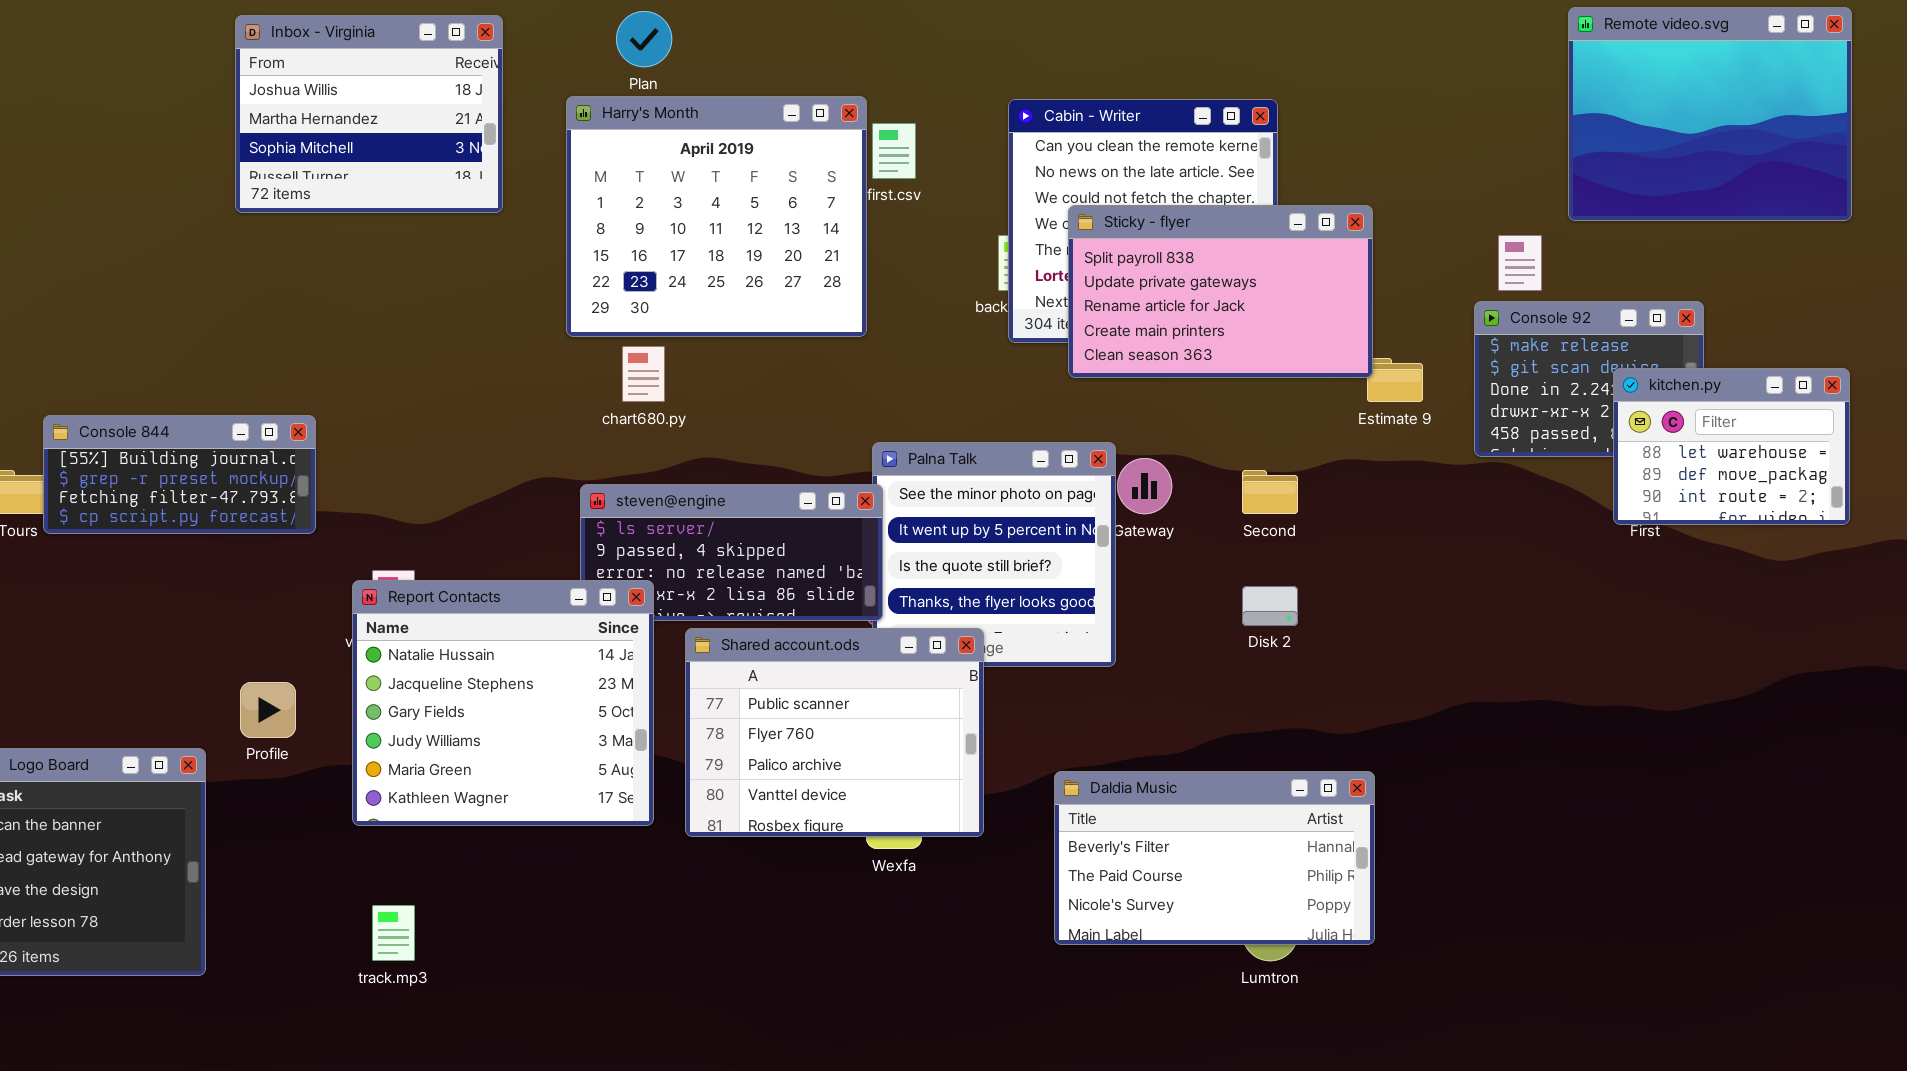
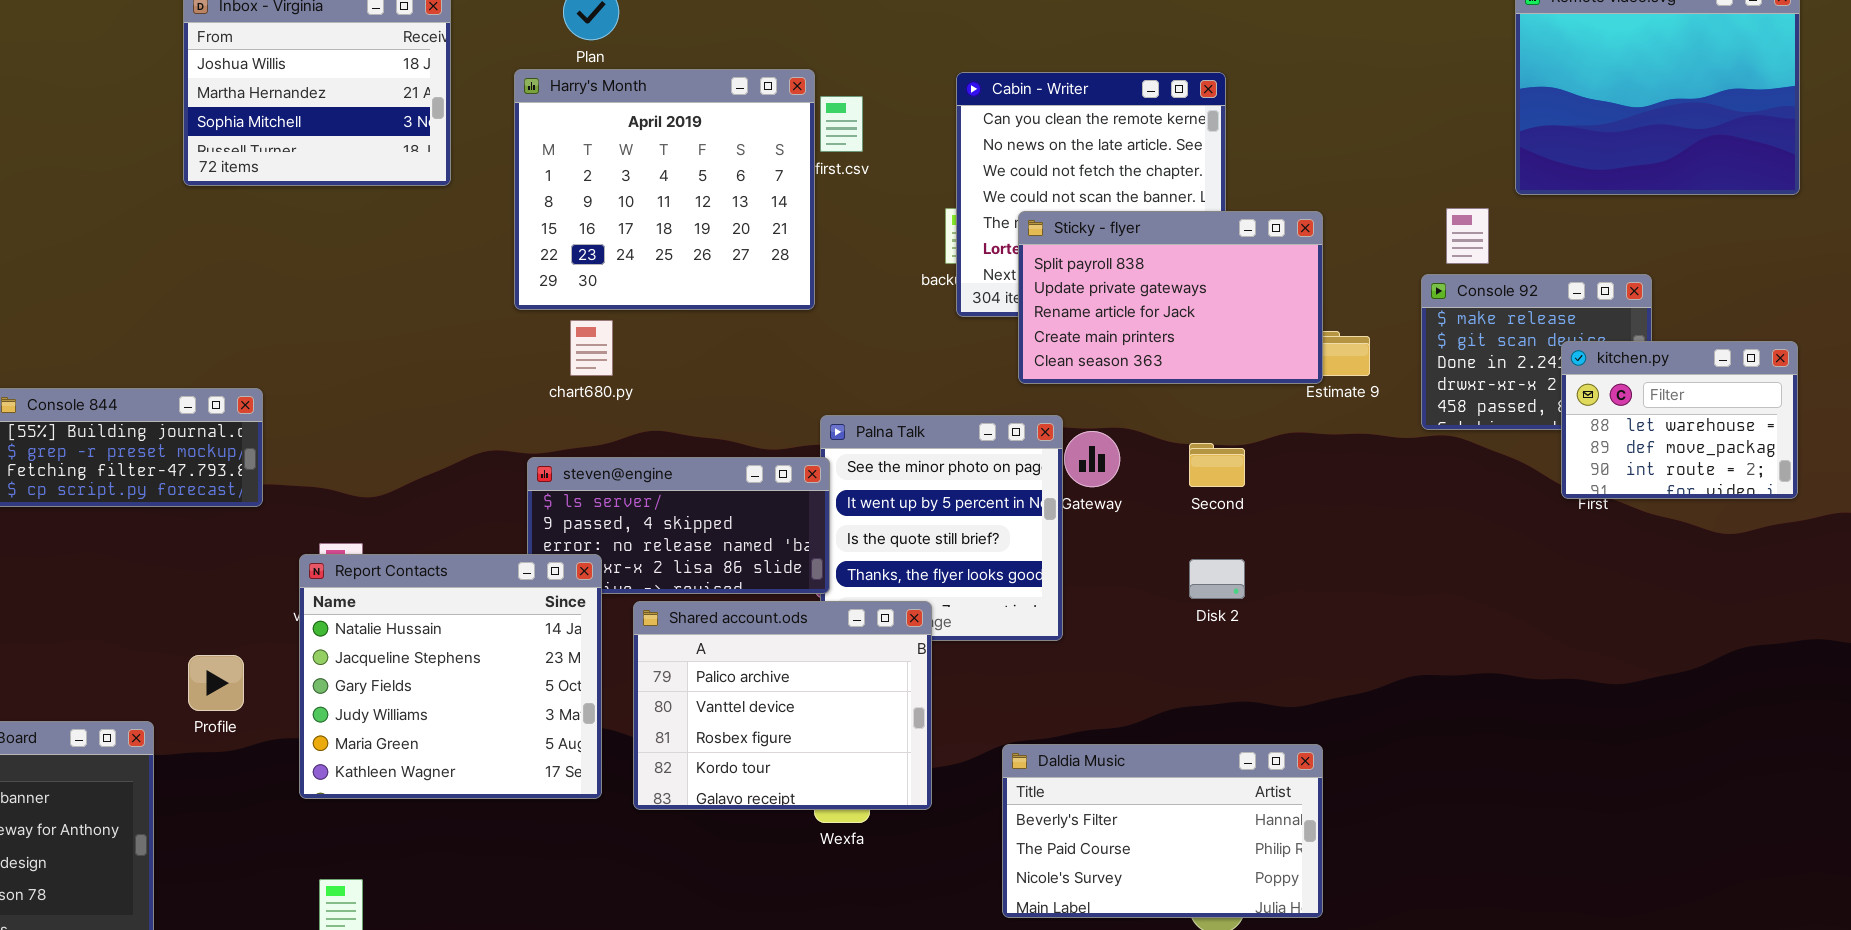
Sticky - flyer: [1068,205,1373,378] -> [1018,211,1323,384], moved
Shared account.ods: [685,628,984,837] -> [633,601,932,810], scrolled down 2 rows

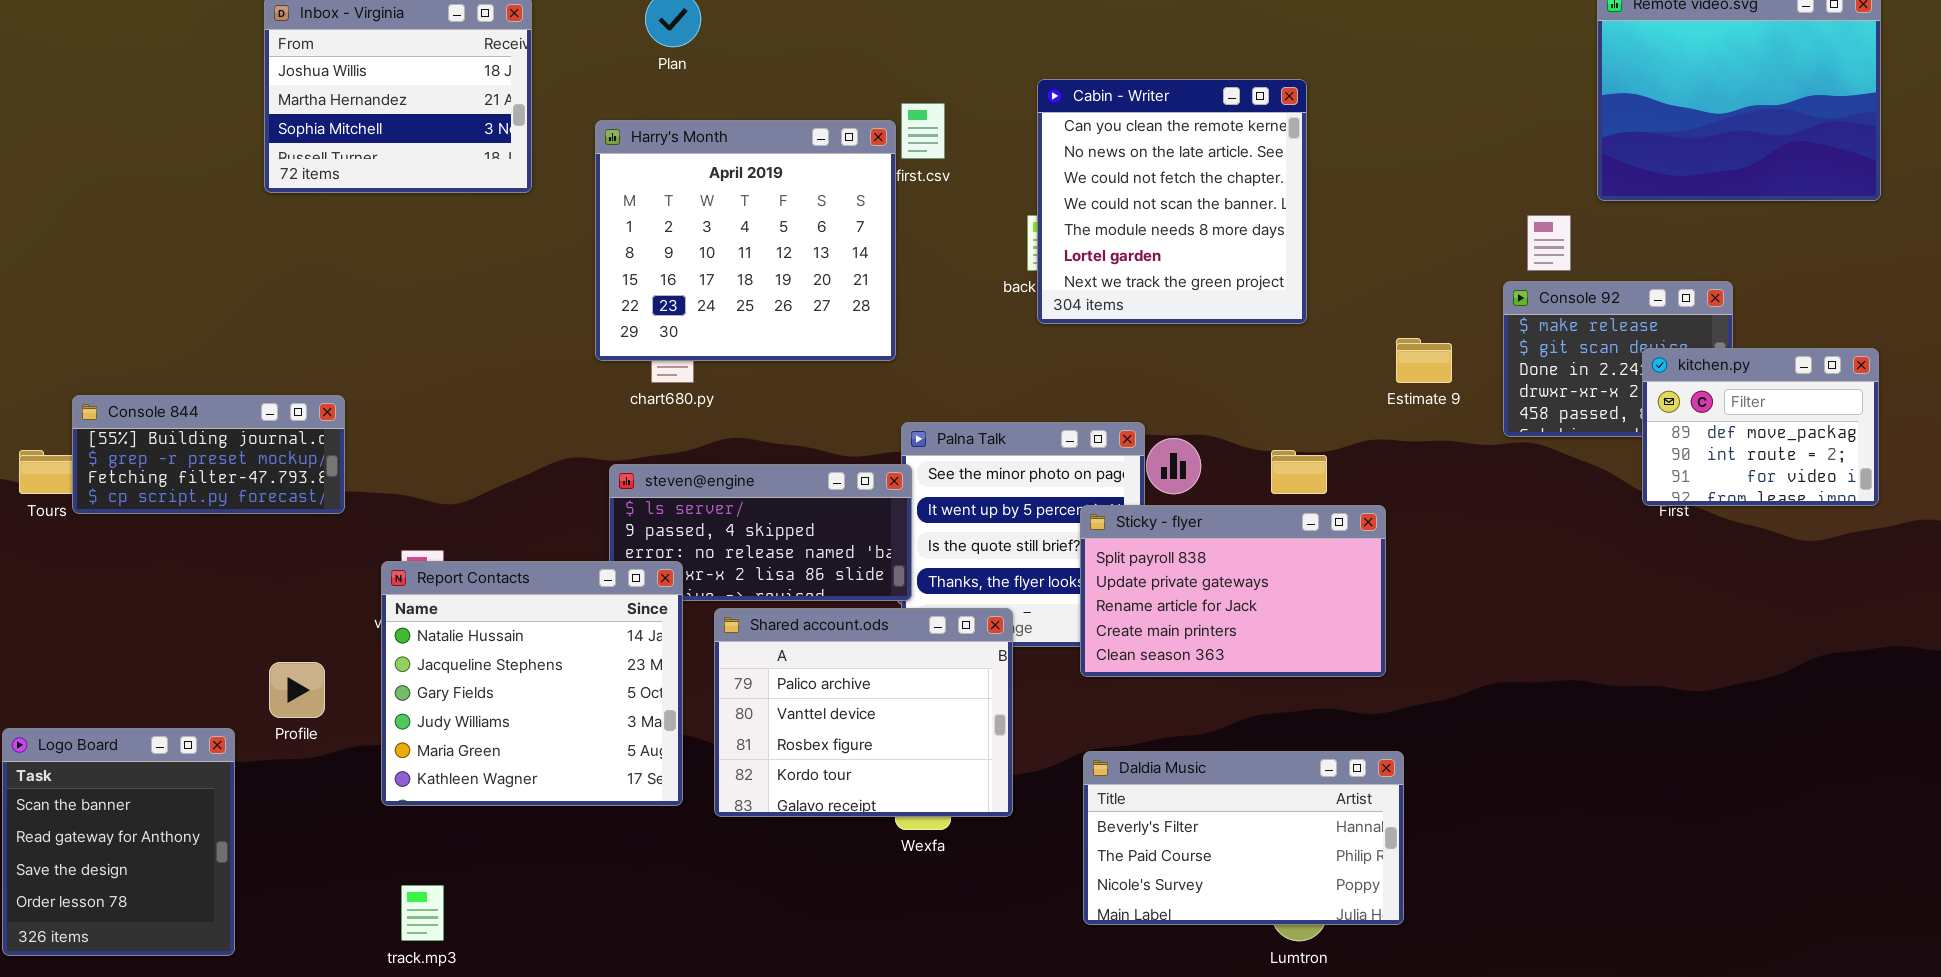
Harry's Month: [514,69,815,310] -> [595,120,896,361], moved
Sticky - flyer: [1018,211,1323,384] -> [1080,505,1386,677], moved
kitchen.py: [1561,341,1798,499] -> [1642,348,1879,506], scrolled down 1 row

